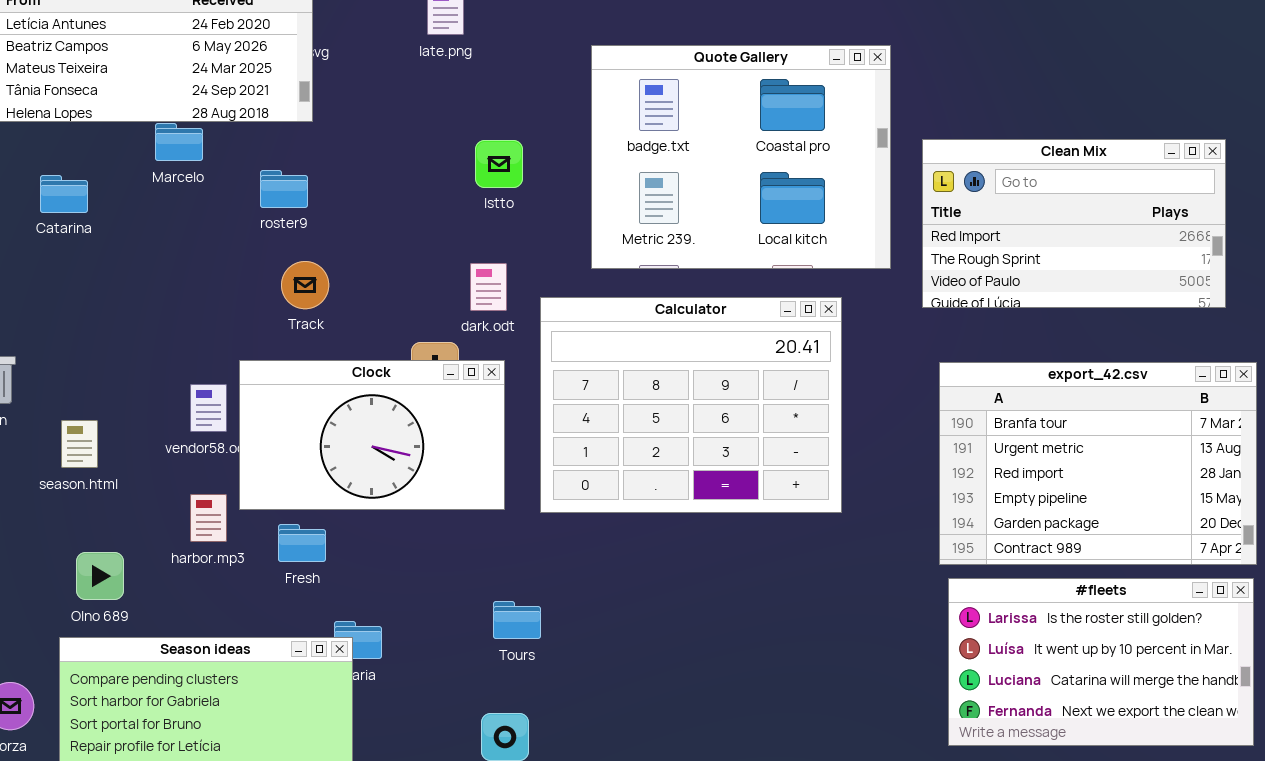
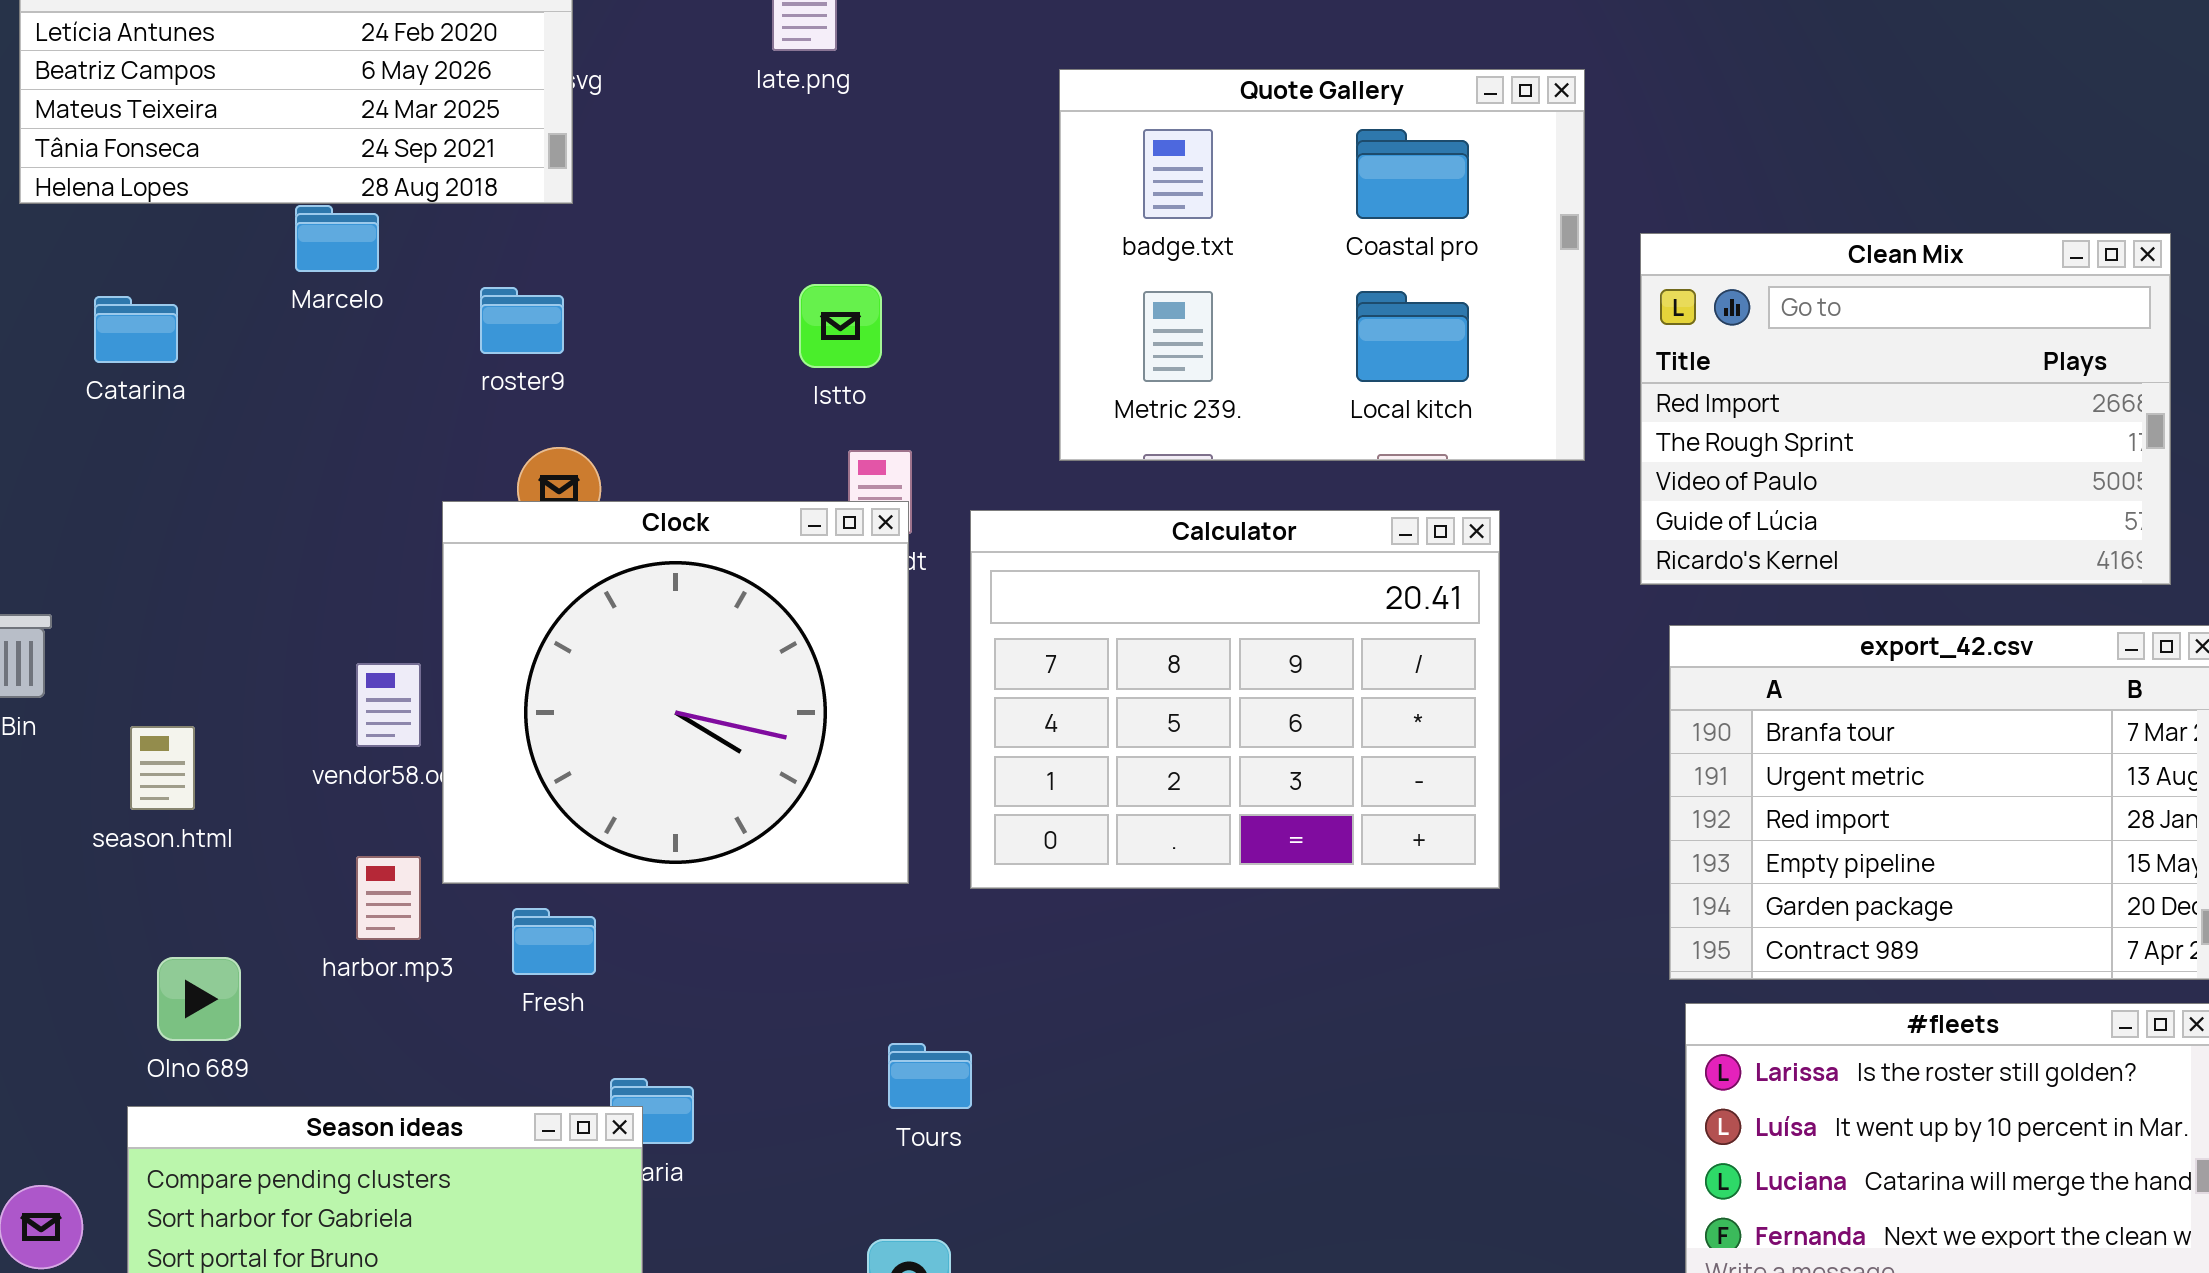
Clean Mix: [922,139,1226,308] -> [1640,233,2171,585], resized
Istto: [475,140,523,188] -> [799,284,882,368], moved
Clock: [239,360,505,510] -> [442,501,909,884], resized

